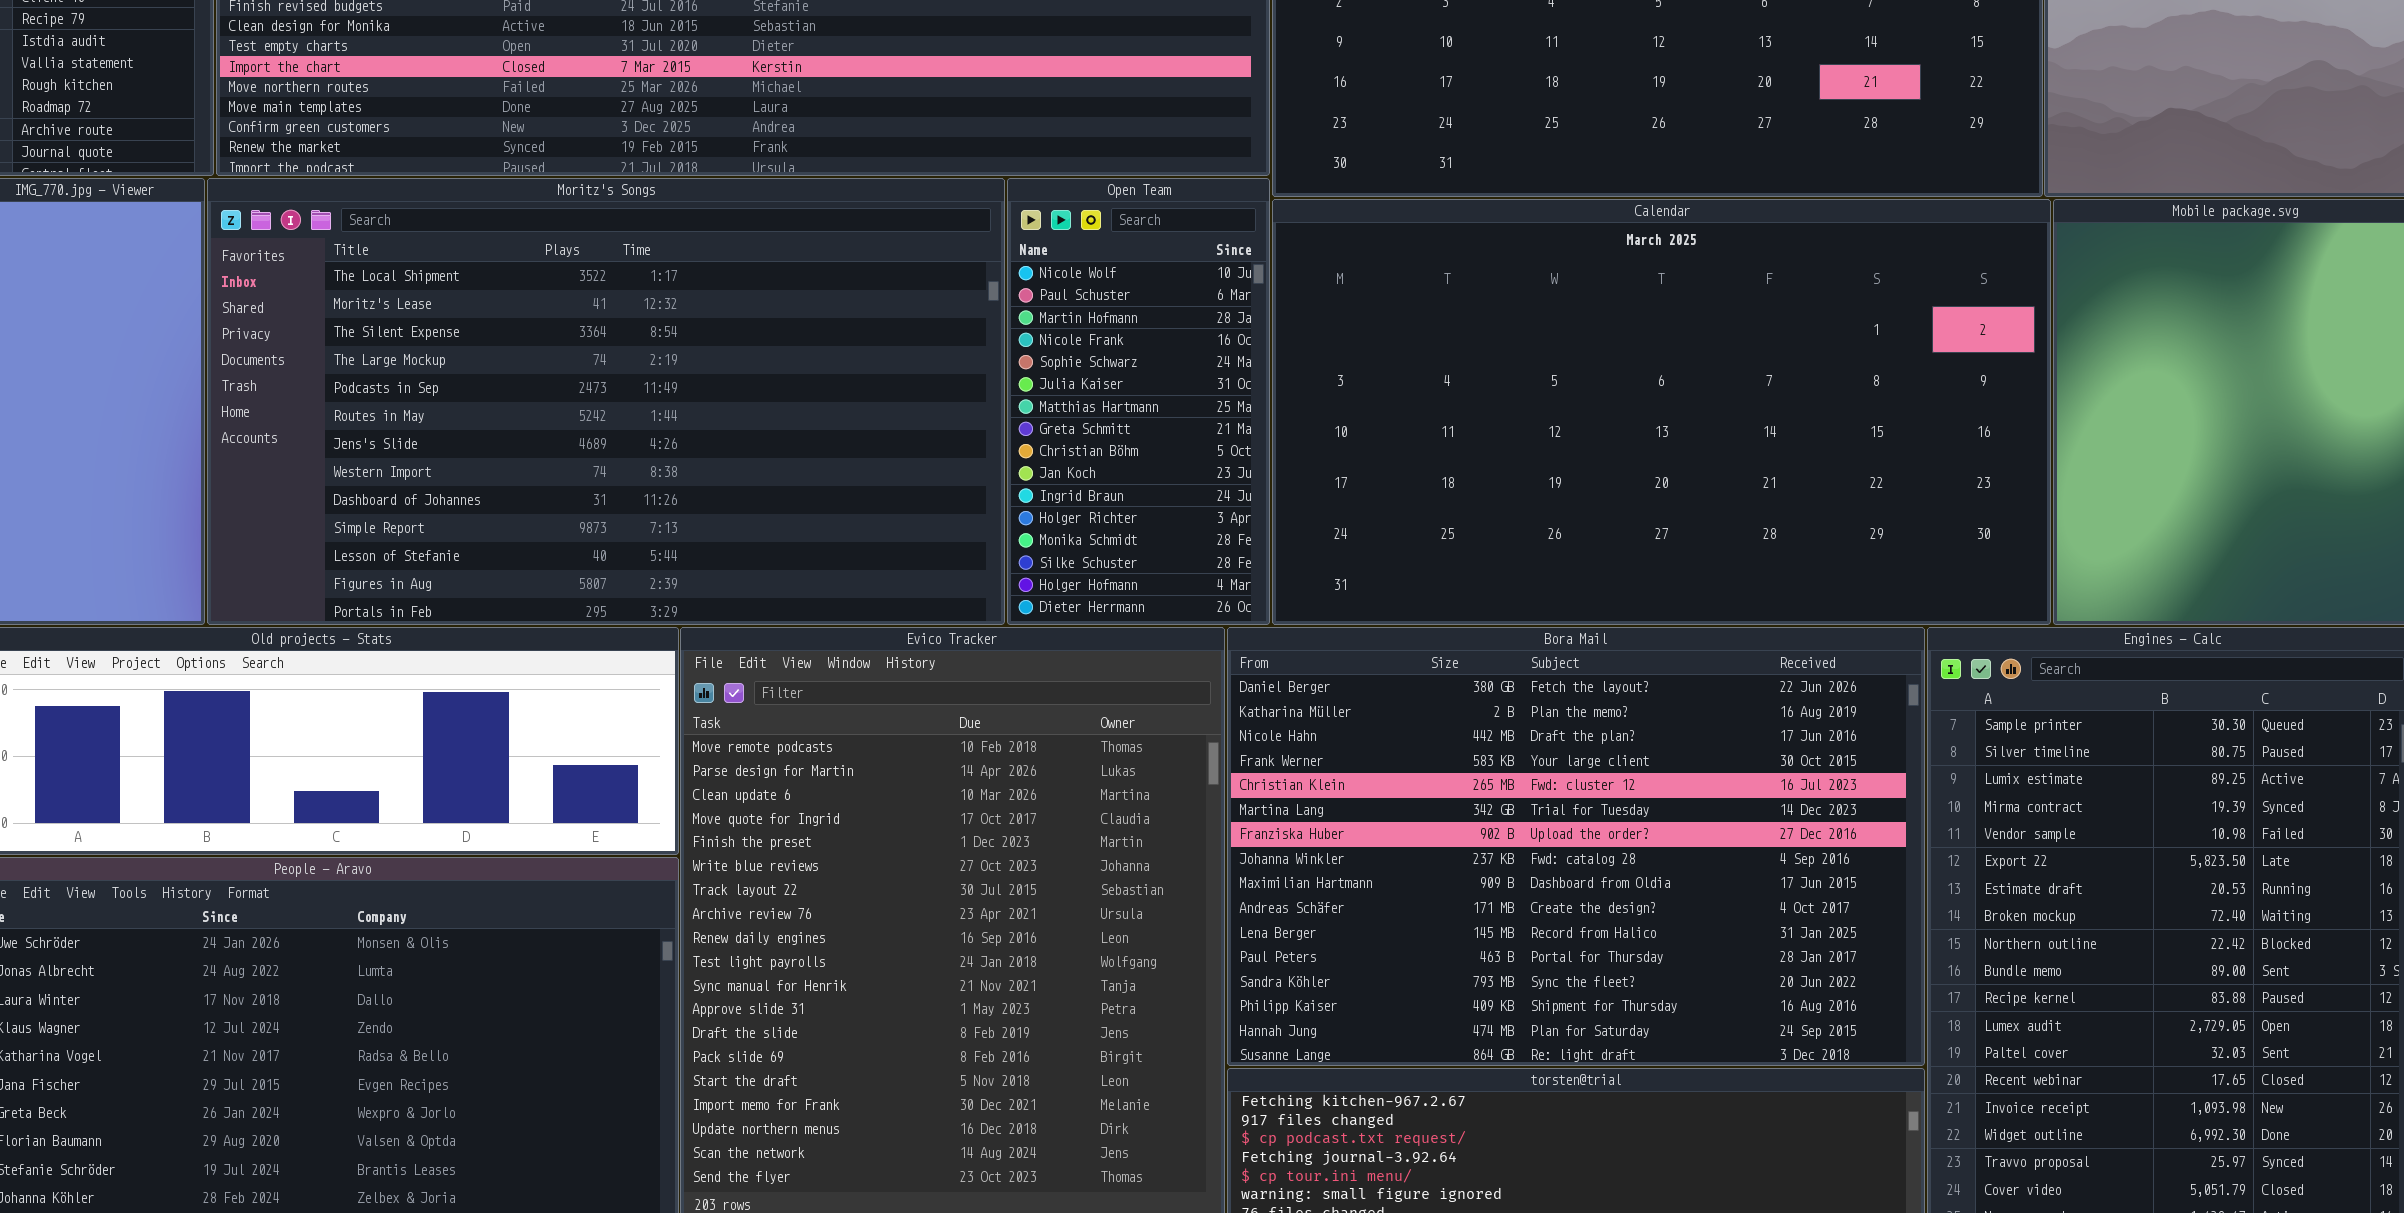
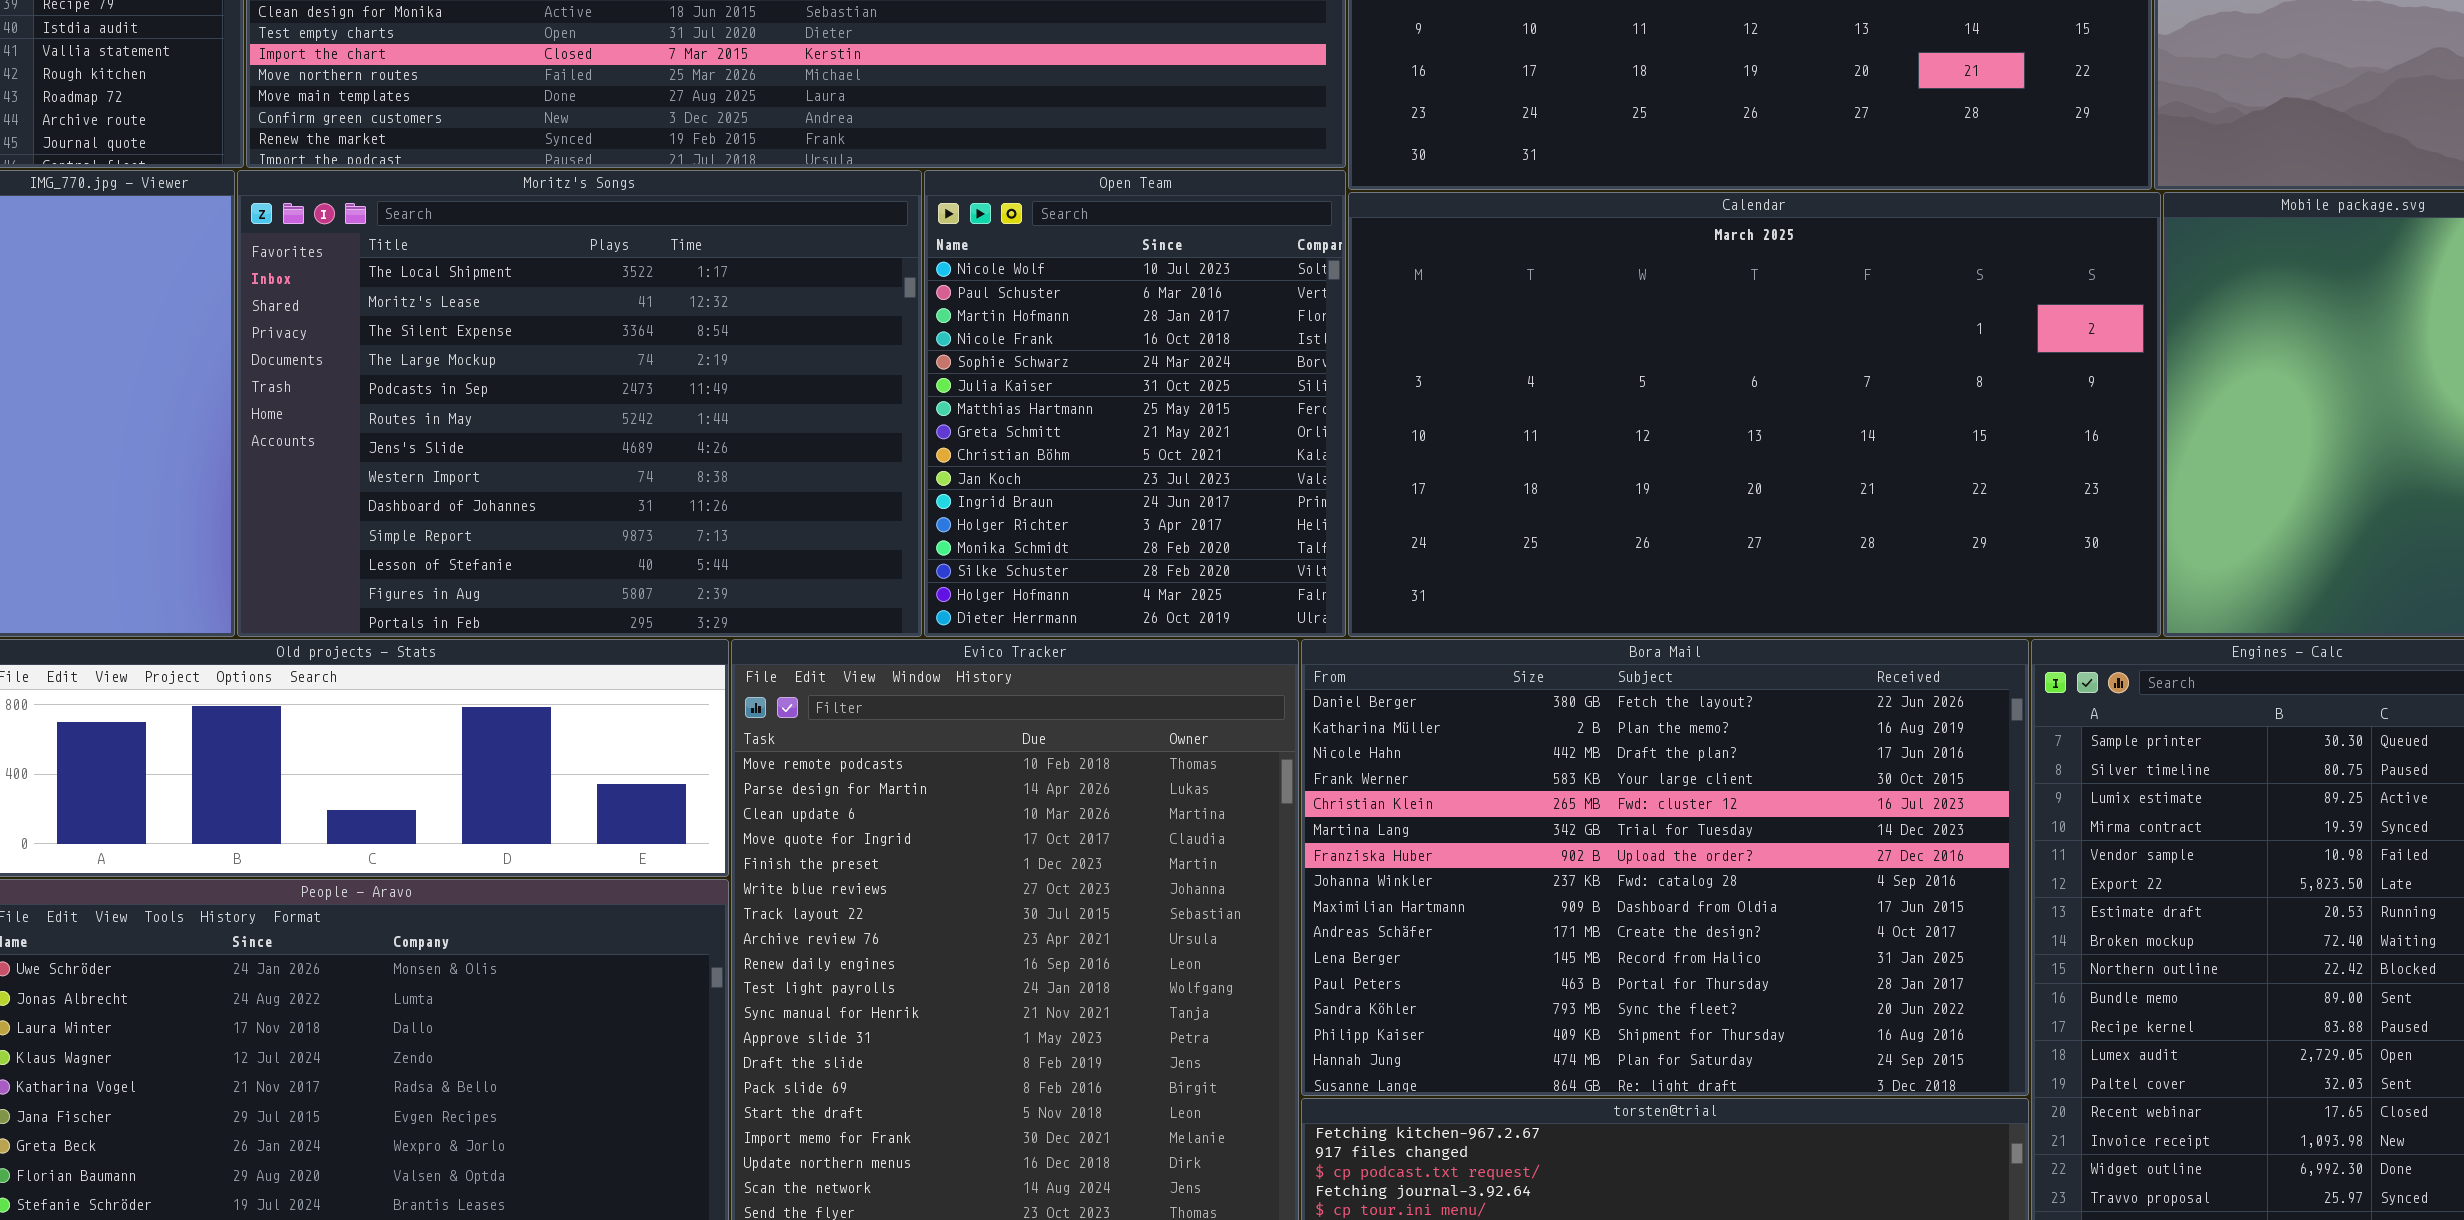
Moritz's Songs: [207,178,1005,625] -> [237,170,922,637], resized
Open Team: [1007,178,1270,625] -> [924,170,1346,637], resized

